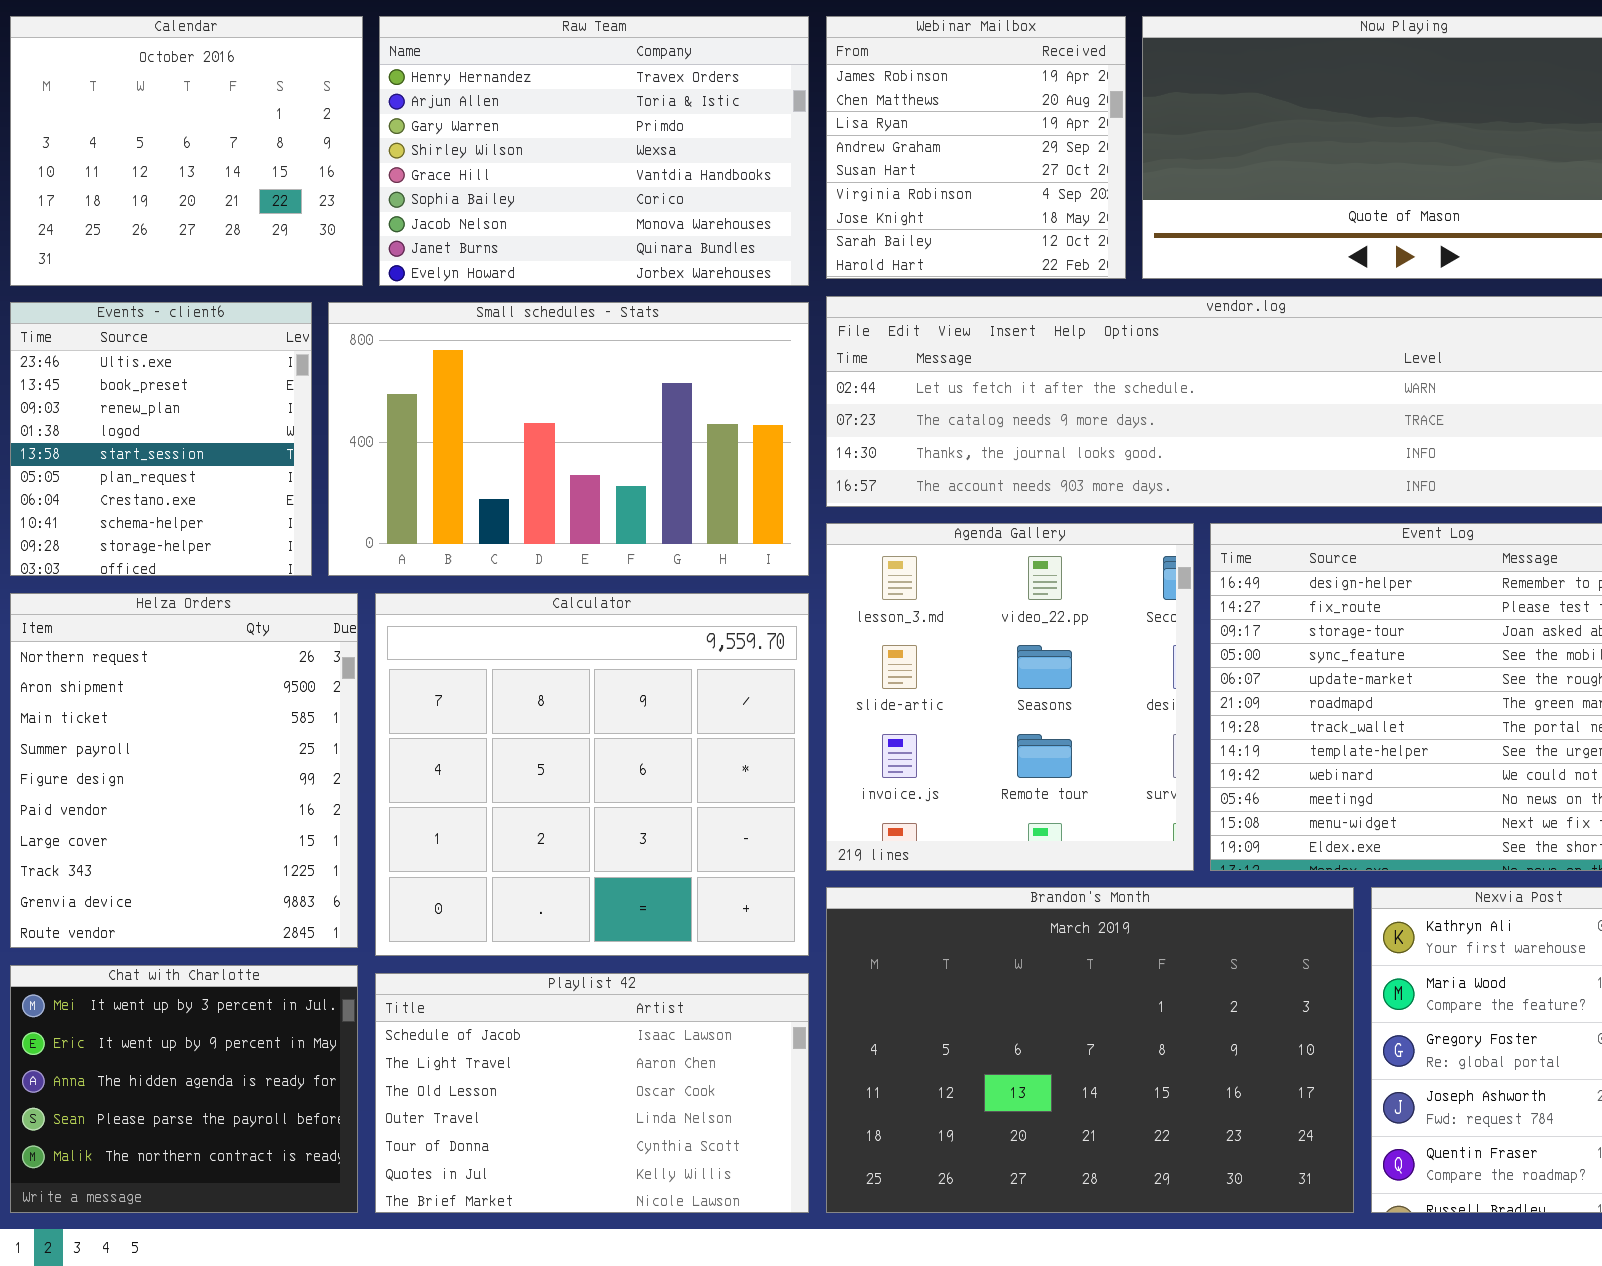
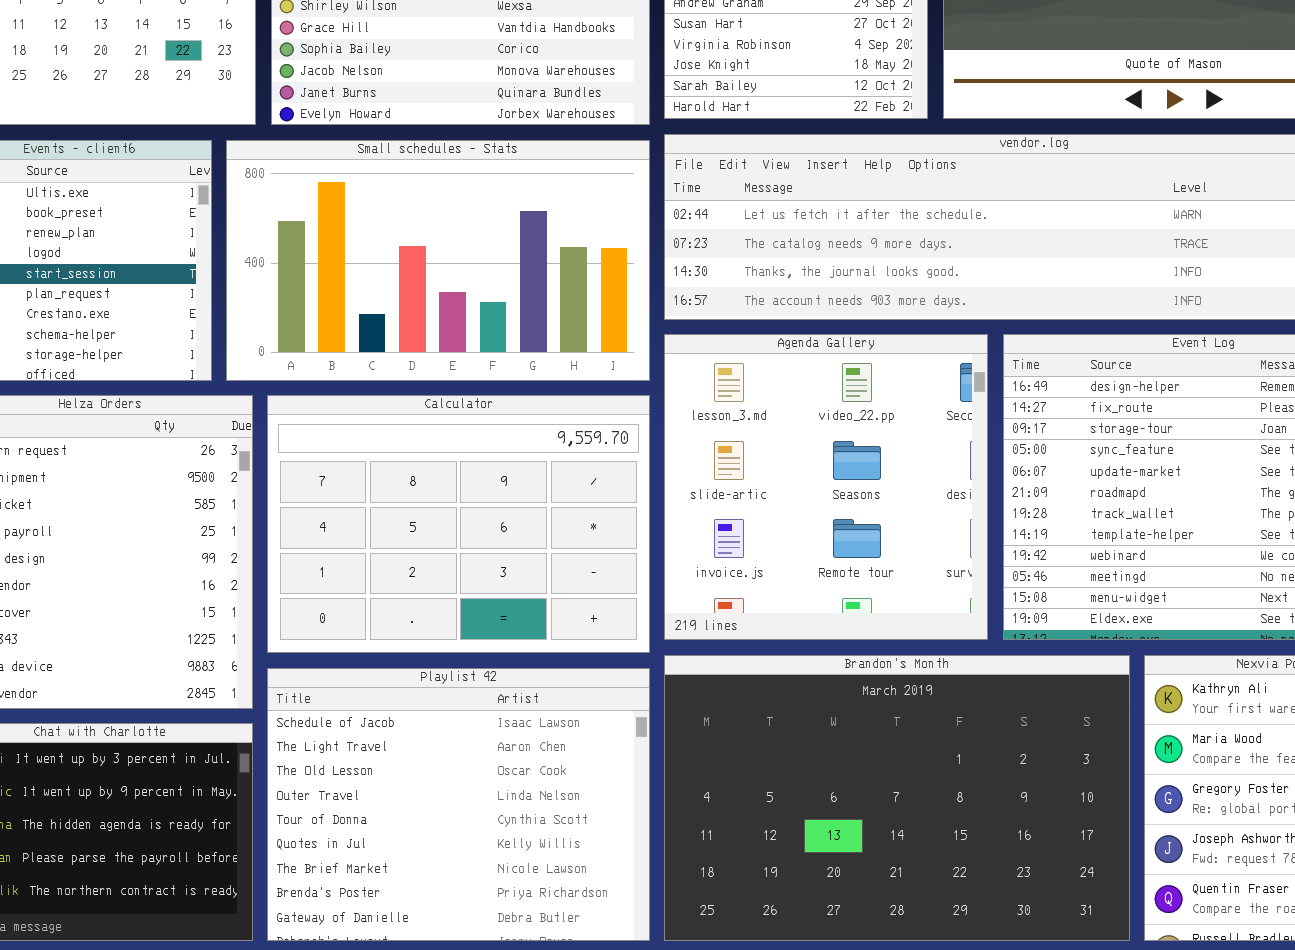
Calculator: [375,593,809,956] -> [267,395,650,653], resized
Playlist 42: [375,973,809,1213] -> [267,668,650,941], resized

